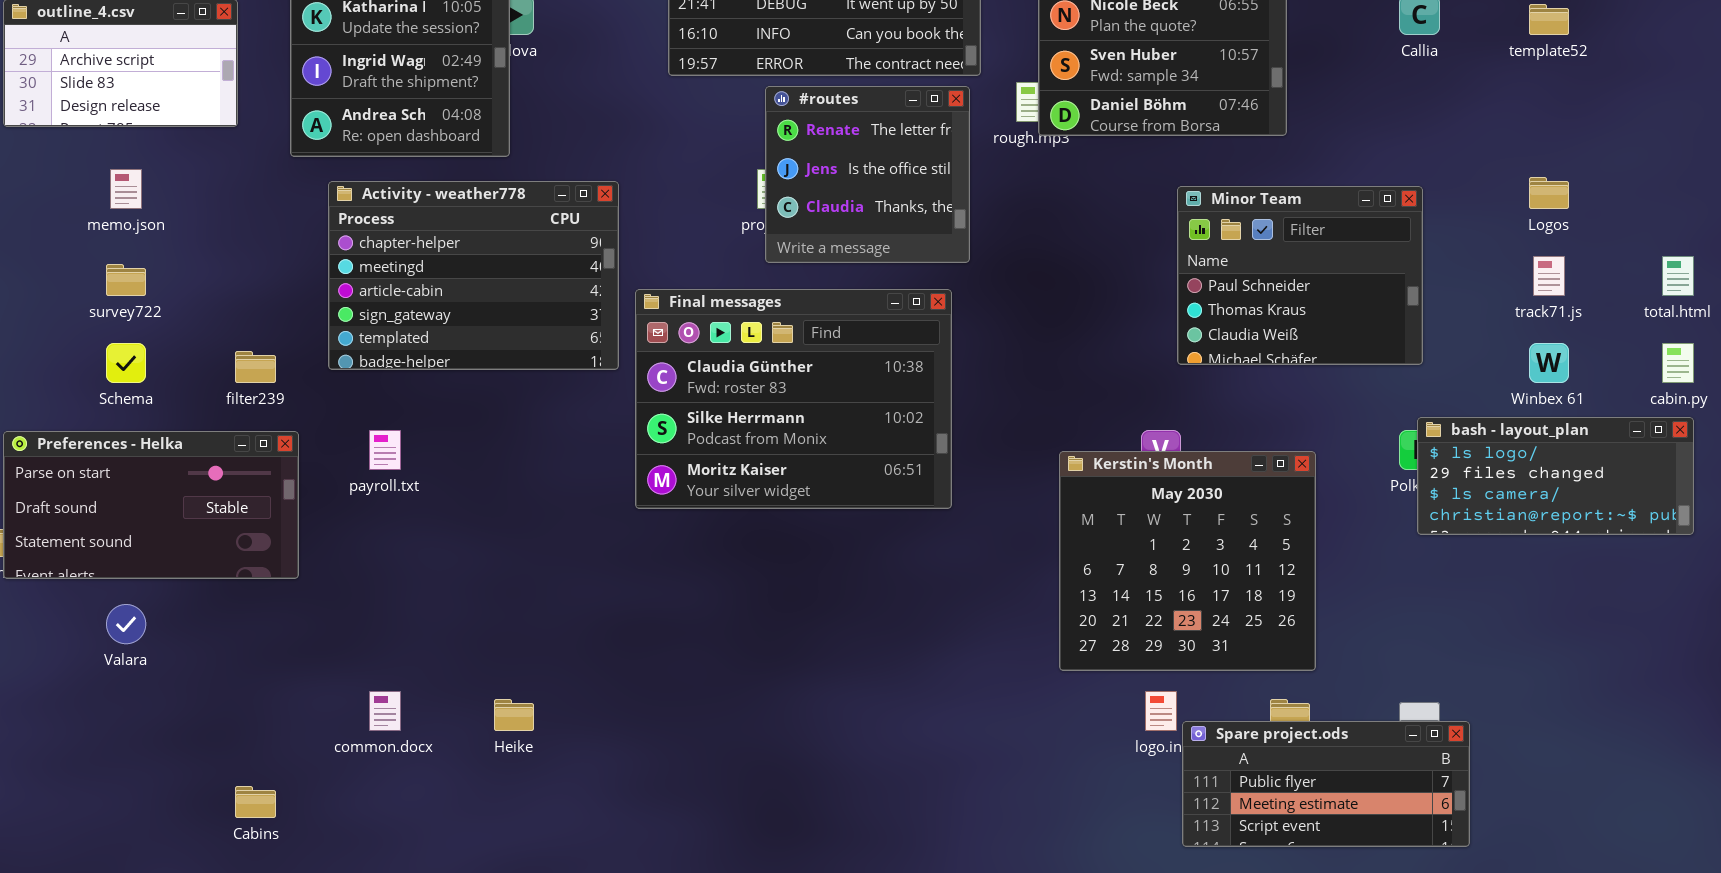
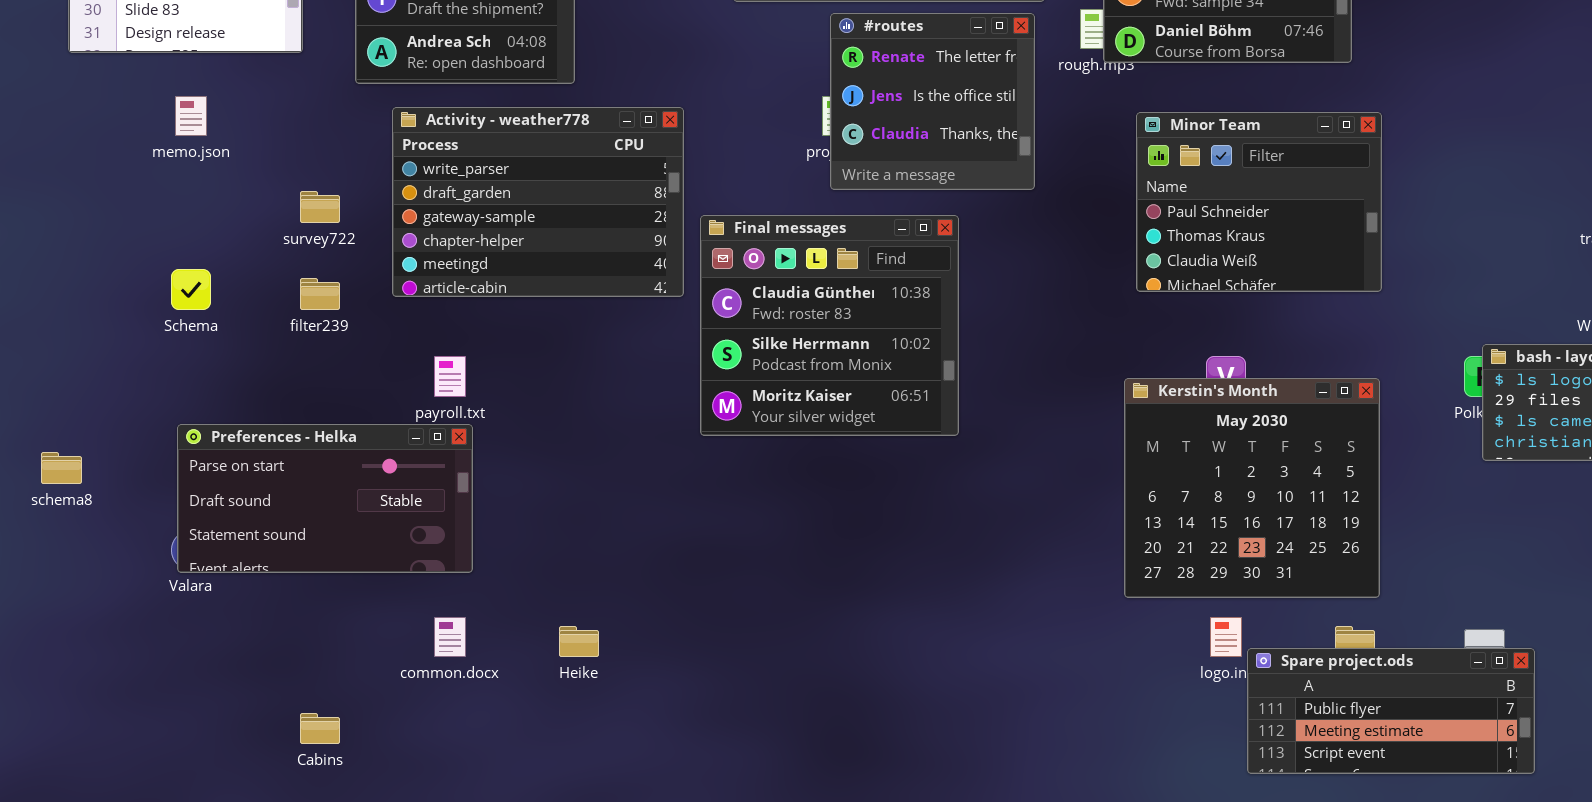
Activity - weather778: [328,181,619,370] -> [392,107,684,297], scrolled up 3 rows
Minor Team: [1177,186,1423,365] -> [1136,112,1382,292], moved
survey722: [106,264,146,296] -> [300,191,340,223], moved
Final messages: [635,289,952,509] -> [700,215,959,436], resized
Preferences - Helka: [3,431,299,579] -> [177,424,473,573], moved

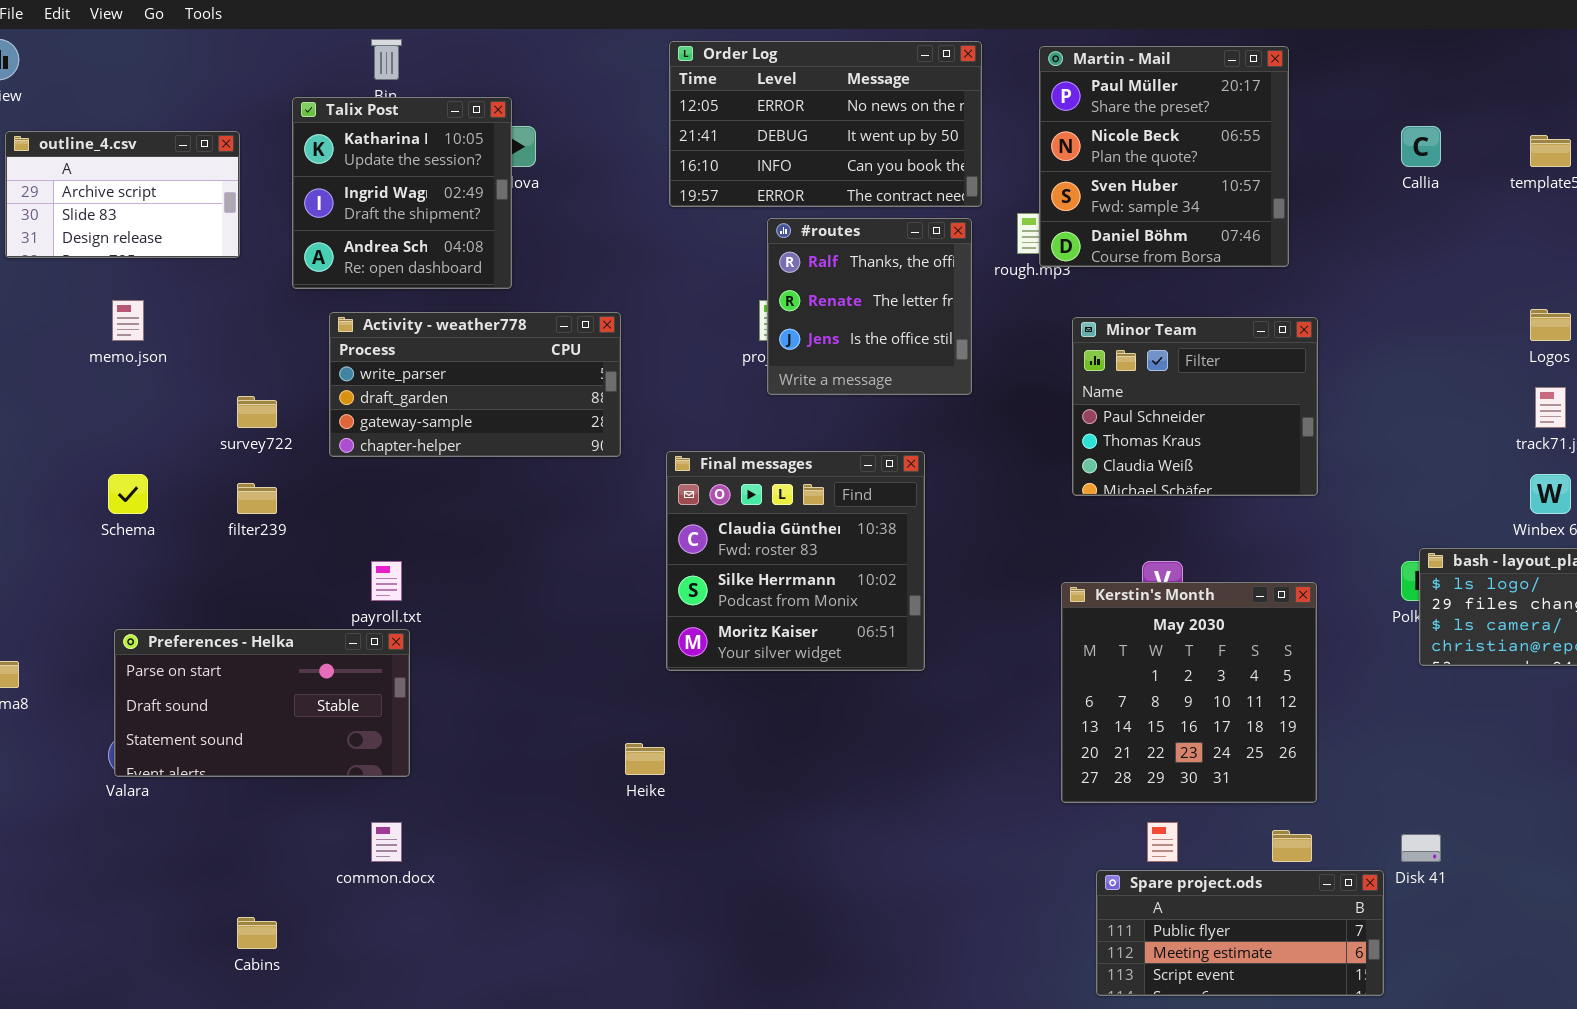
#routes: [830,13,1035,190] -> [767,218,972,395], scrolled up 1 row
Activity - weather778: [392,107,684,297] -> [329,312,621,457], resized
Final messages: [700,215,959,436] -> [666,451,925,671], moved
Heike: [559,626,599,657] -> [625,743,665,775], moved
Spare project.ods: [1247,648,1535,774] -> [1096,870,1384,996], moved

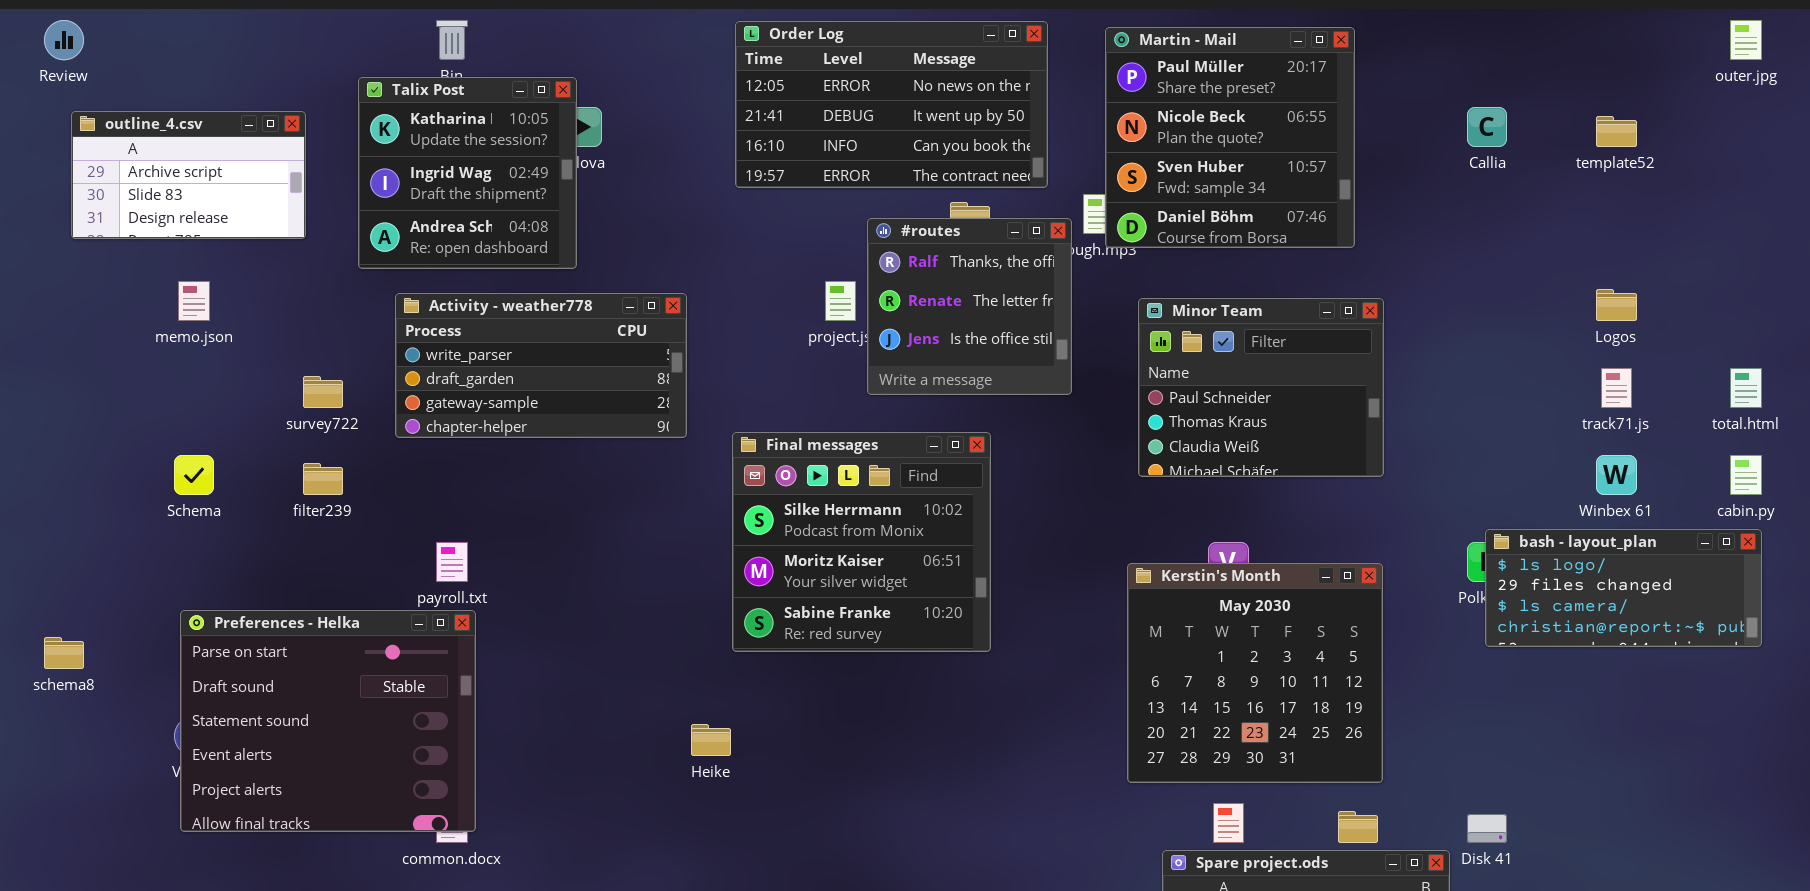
#routes: [767,218,972,395] -> [867,218,1072,395], moved
Final messages: [666,451,925,671] -> [732,432,991,652], scrolled down 1 row
Preferences - Helka: [114,629,410,777] -> [180,610,476,832], resized

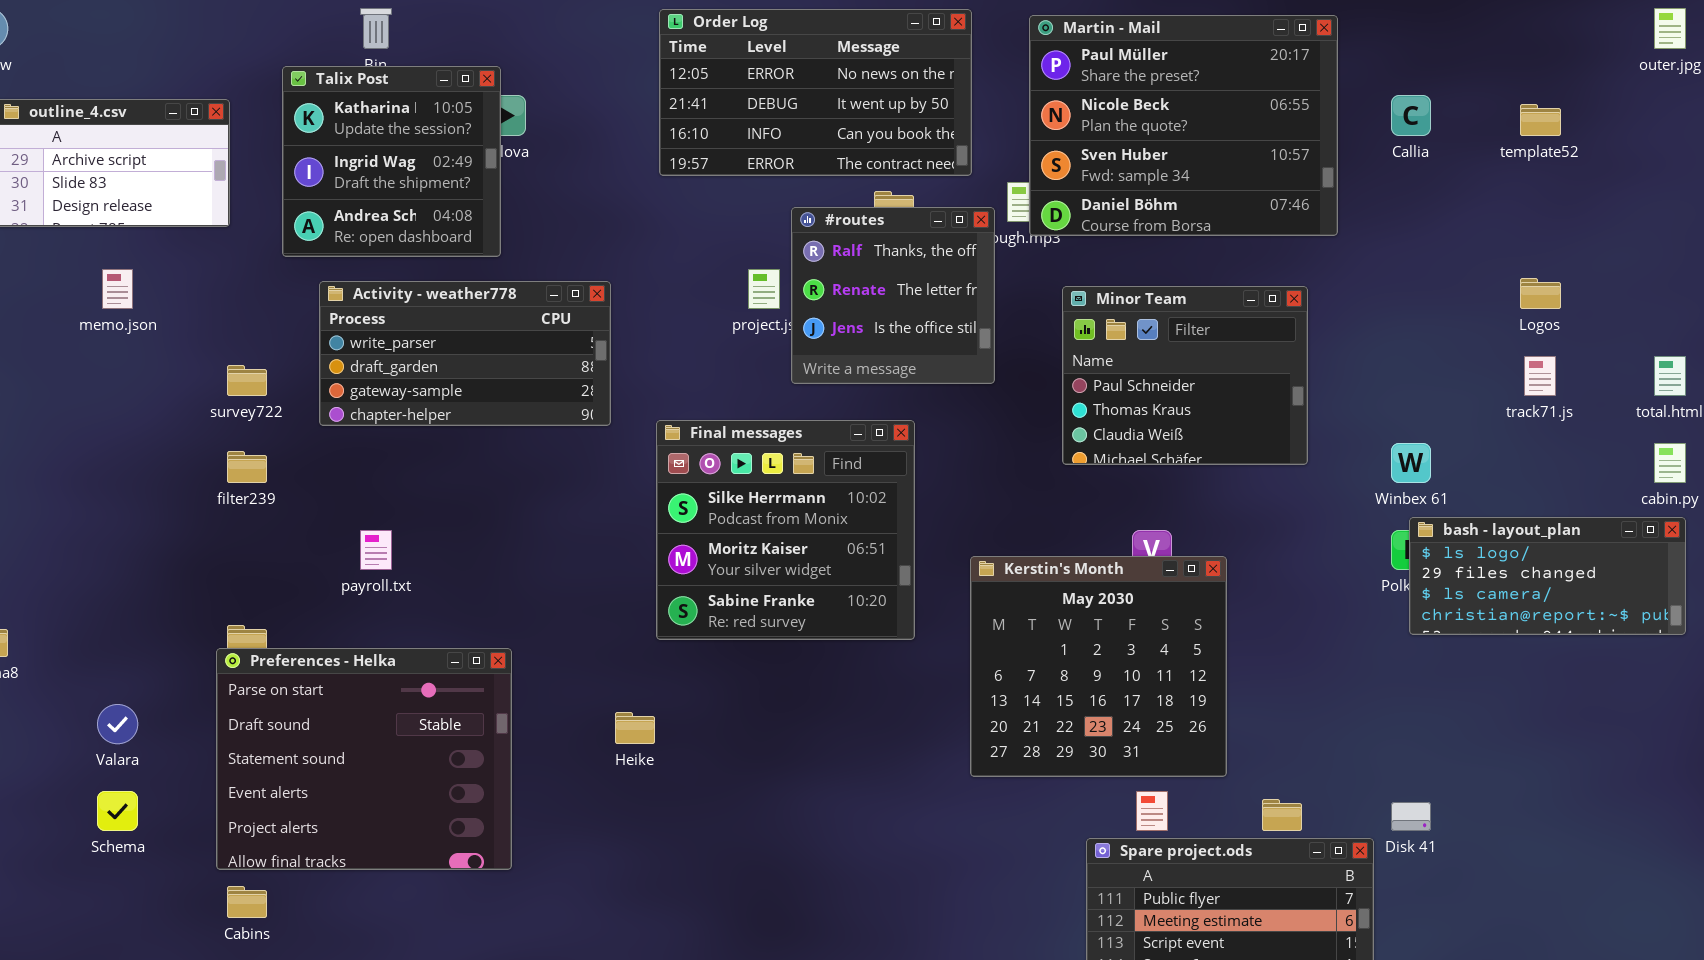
Martin - Mail: [1105,27,1355,248] -> [1029,15,1338,236], resized
Schema: [174,455,214,495] -> [97,791,138,831], moved
Winbex 61: [1596,455,1637,495] -> [1391,443,1431,483], moved
Kerstin's Month: [1127,563,1383,783] -> [970,556,1227,777], moved
Preferences - Helka: [180,610,476,832] -> [216,648,512,870], moved

